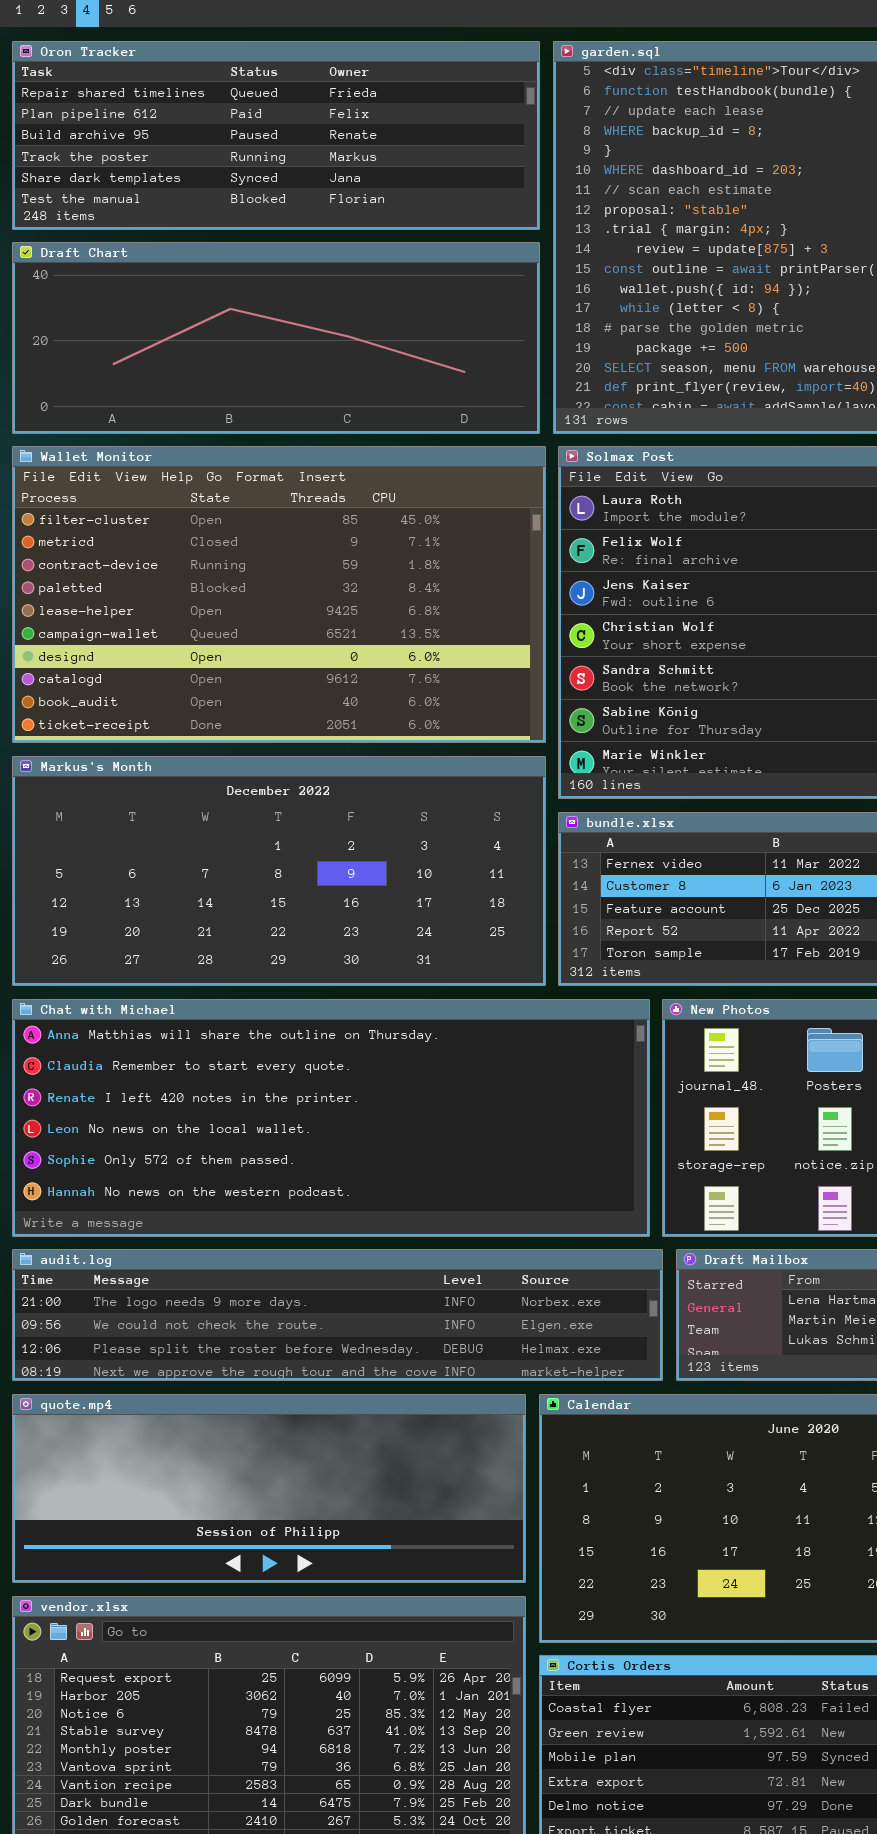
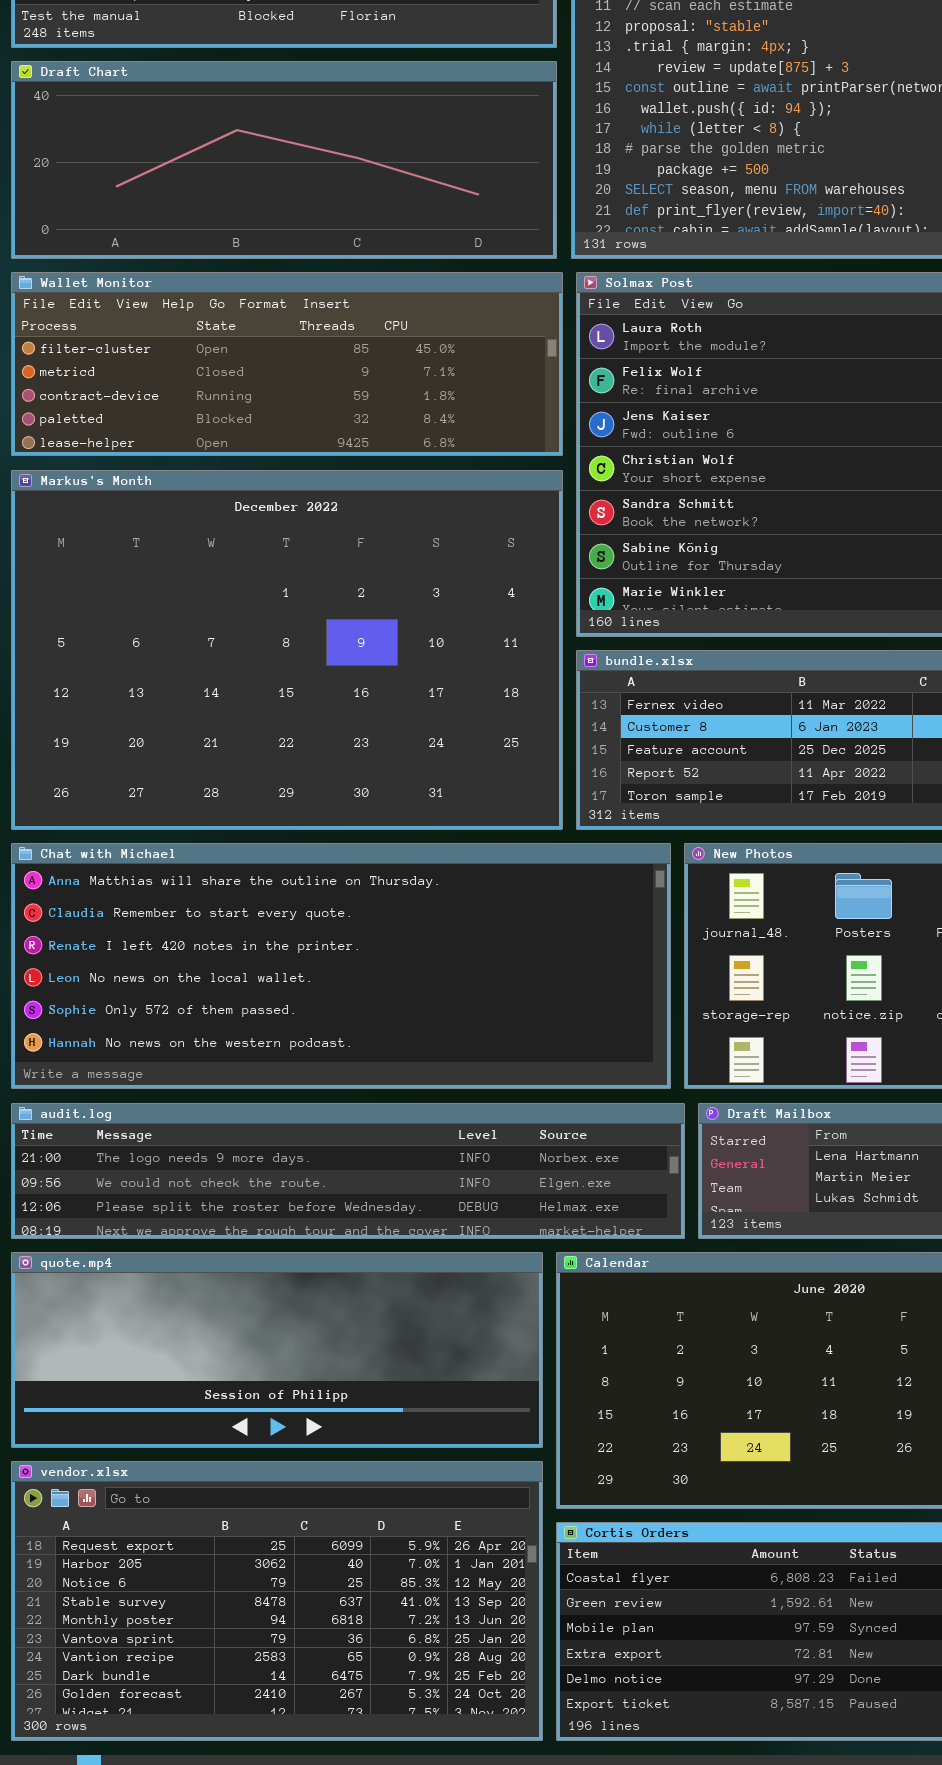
Wallet Monitor: [12,446,546,743] -> [11,272,563,456], resized
Markus's Month: [12,756,546,986] -> [11,470,563,830], resized

